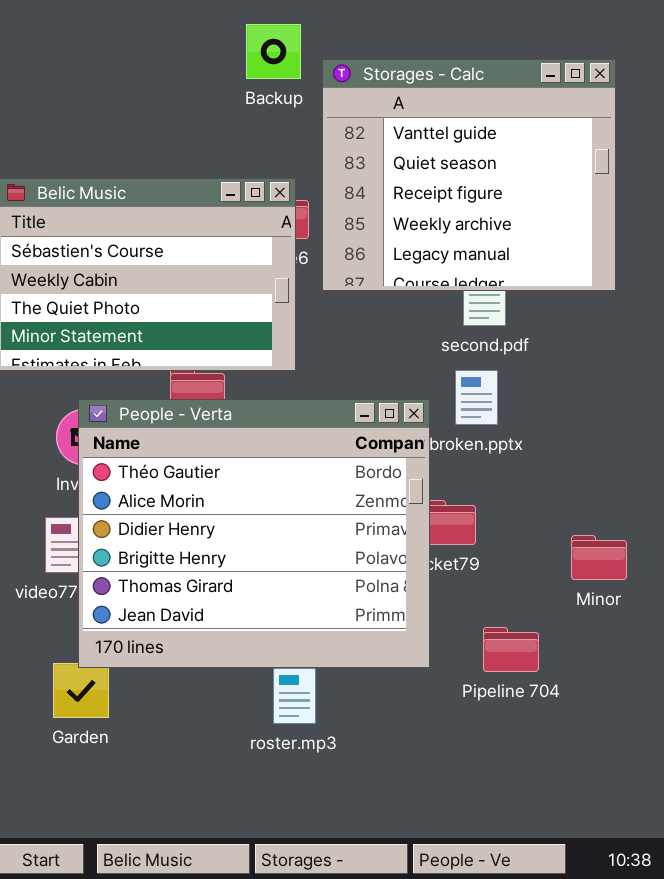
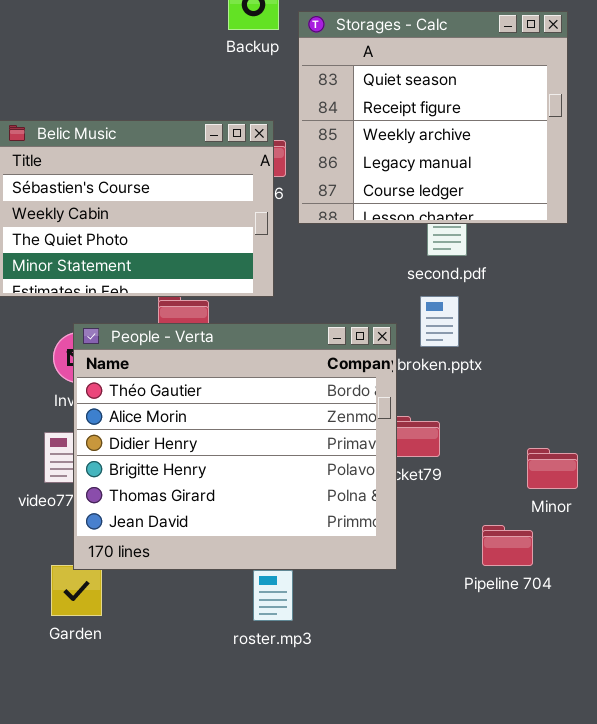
Storages - Calc: [322,59,616,291] -> [298,11,568,224], scrolled down 1 row
Pipeline 704: [483,627,539,672] -> [482,525,533,566], moved

